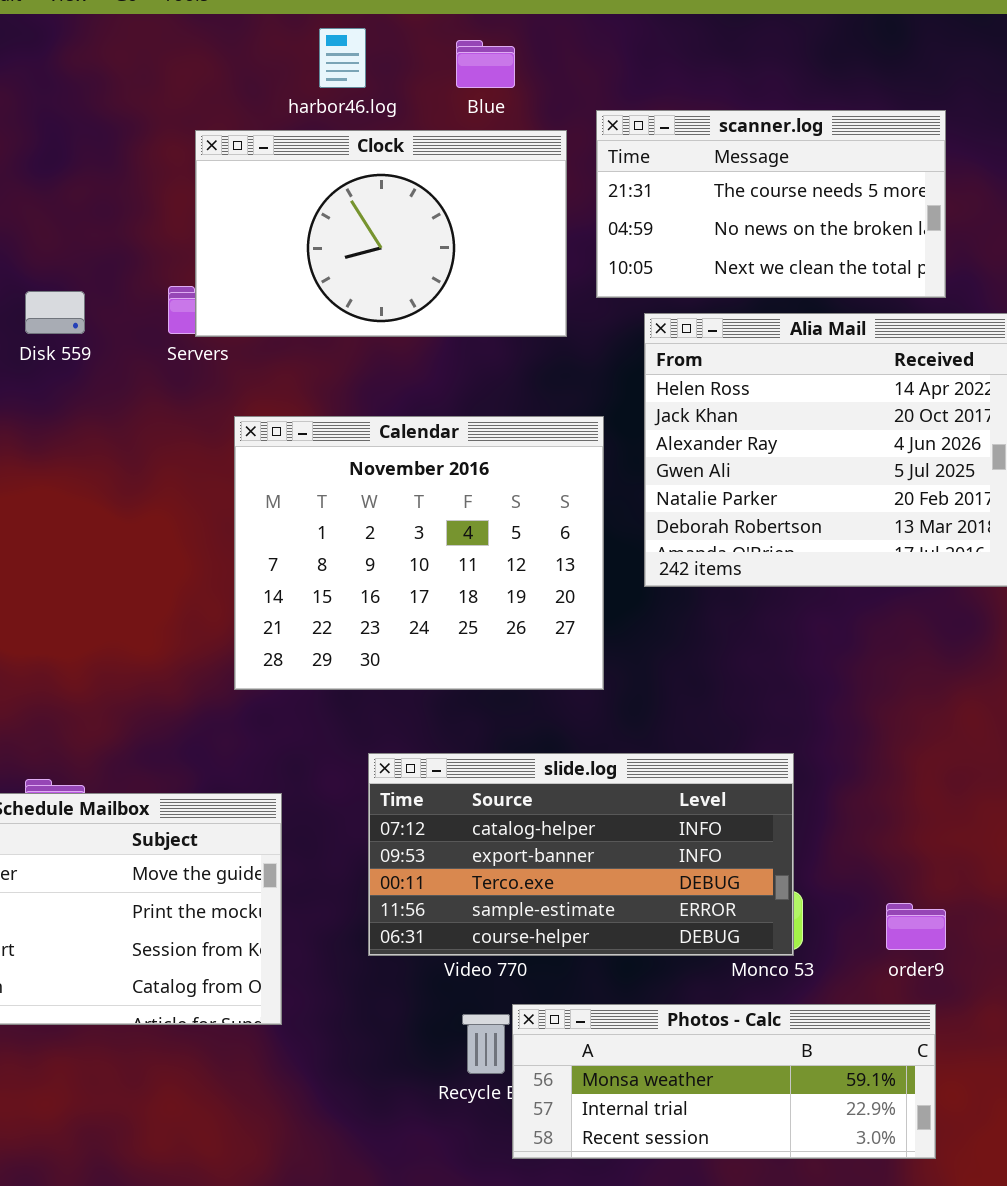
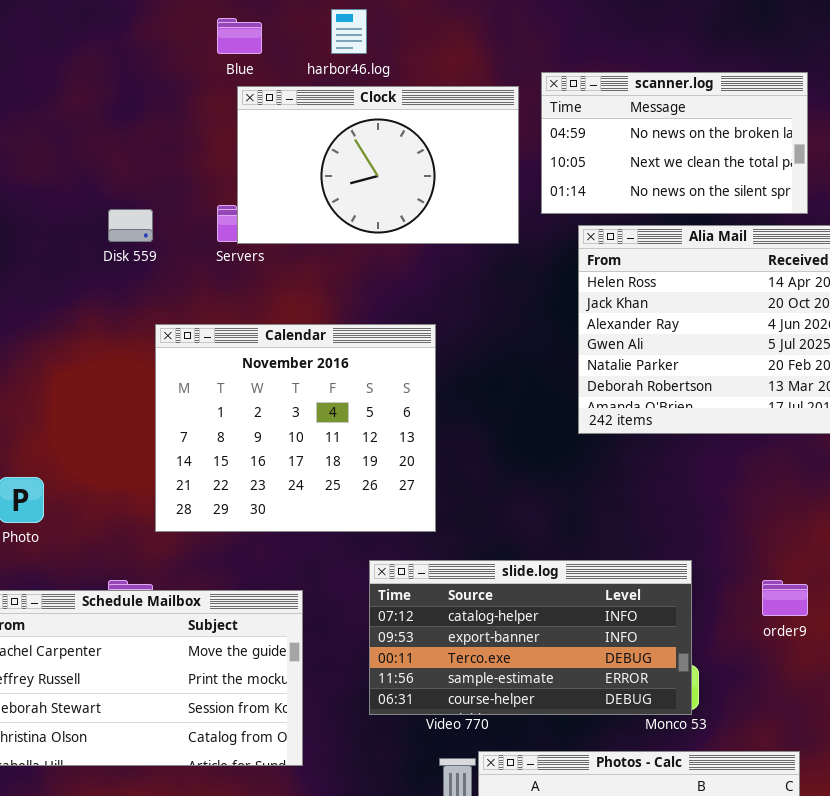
Blue: [456,40,515,88] -> [217,18,262,54], moved
scanner.log: [596,110,946,298] -> [541,72,808,214], scrolled down 1 row
Calendar: [234,416,604,690] -> [155,324,436,532], moved
order9: [886,903,946,950] -> [762,580,808,616], moved

